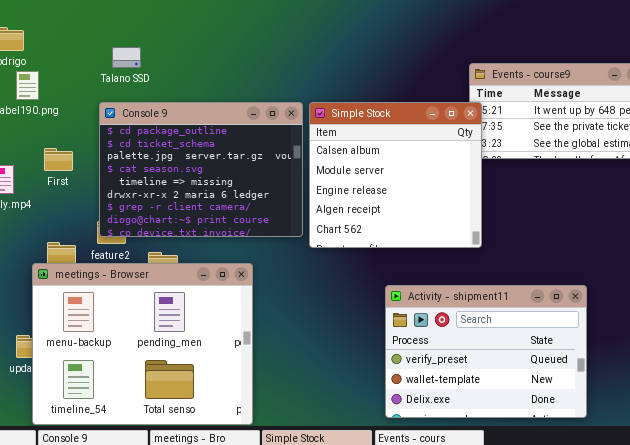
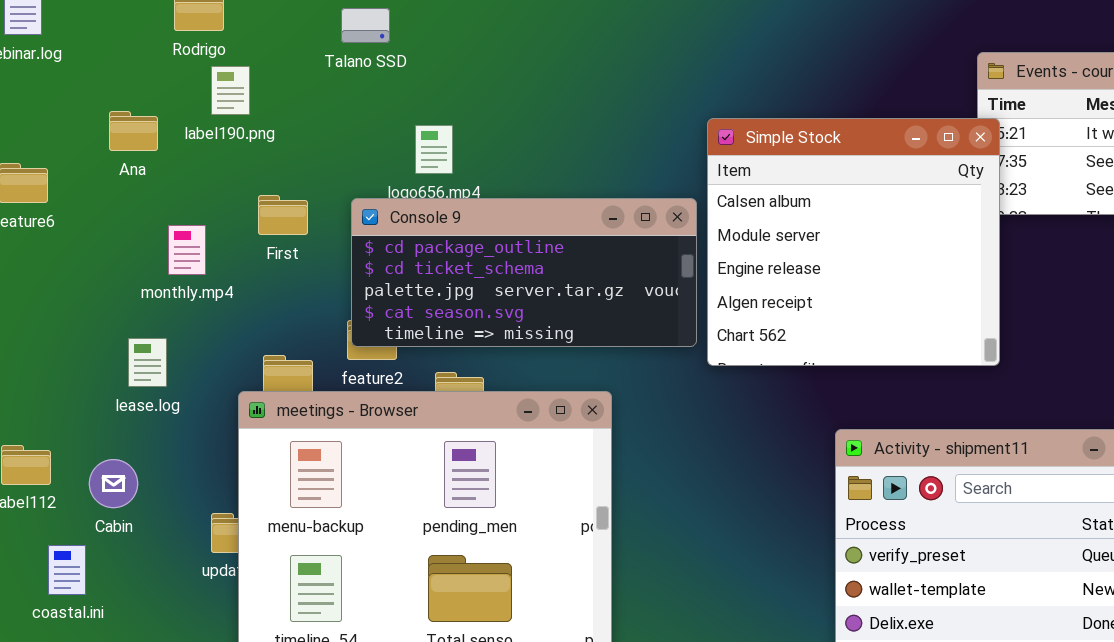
Talano SSD: [112,47,141,68] -> [341,8,390,43], moved
Console 9: [99,102,303,237] -> [351,198,697,347], resized

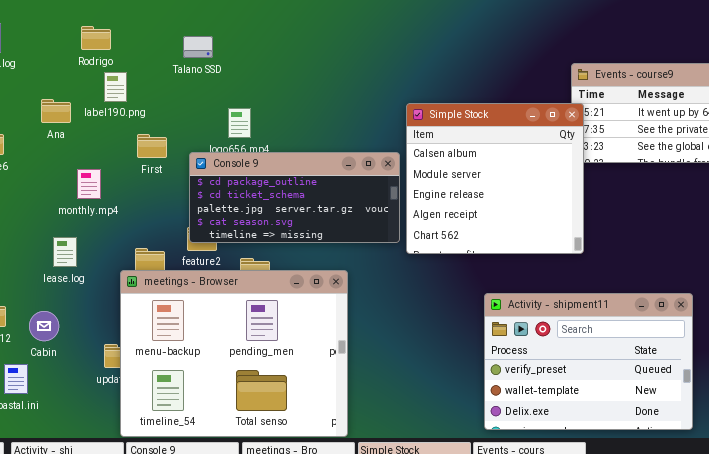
First: [258,195,308,235] -> [137,134,167,158], moved

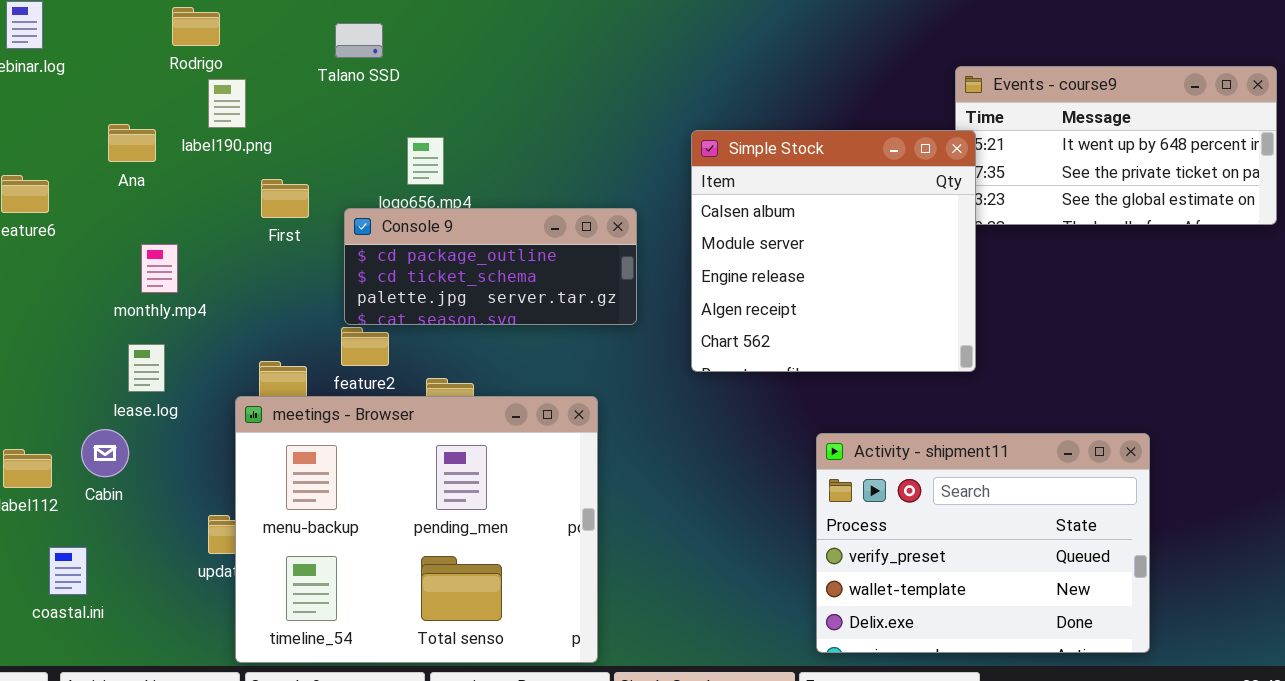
Console 9: [189,152,400,243] -> [344,208,637,325], resized
monthly.mp4: [77,169,101,199] -> [141,244,178,293], moved
Cabin: [29,311,59,341] -> [81,429,129,477], moved

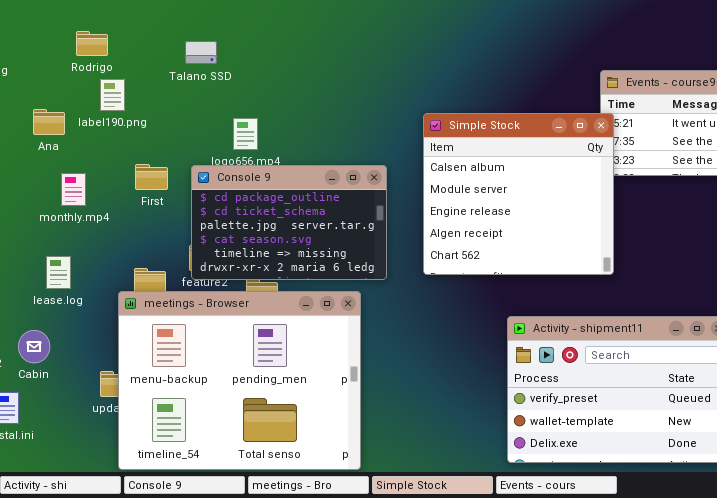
First: [261,179,309,218] -> [135,164,168,190], moved
Console 9: [344,208,637,325] -> [191,165,387,280], resized
monthly.mp4: [141,244,178,293] -> [61,173,86,206], moved
Cabin: [81,429,129,477] -> [18,330,50,363], moved

